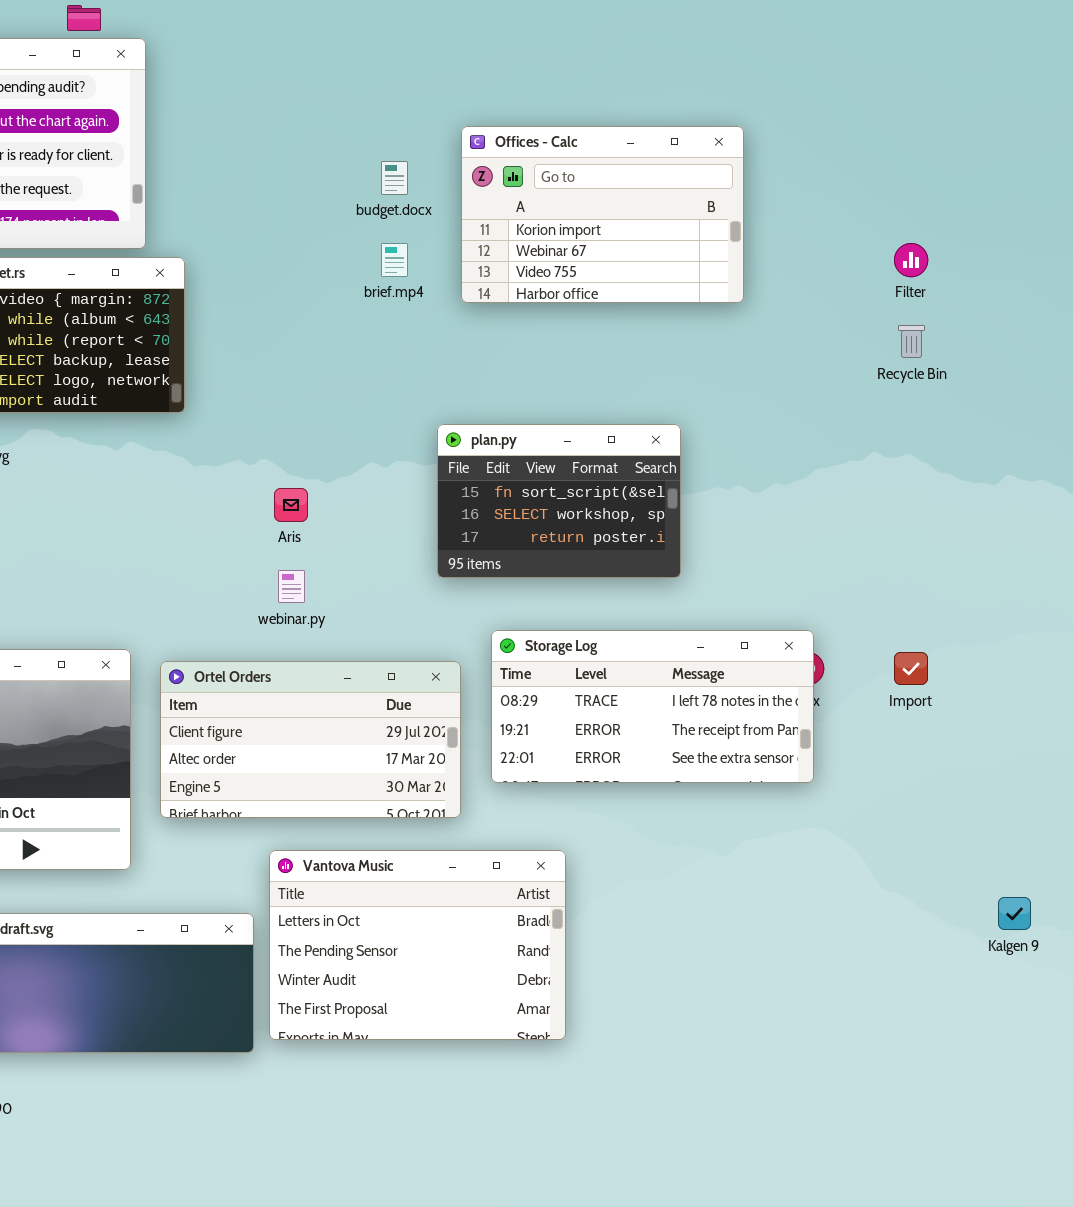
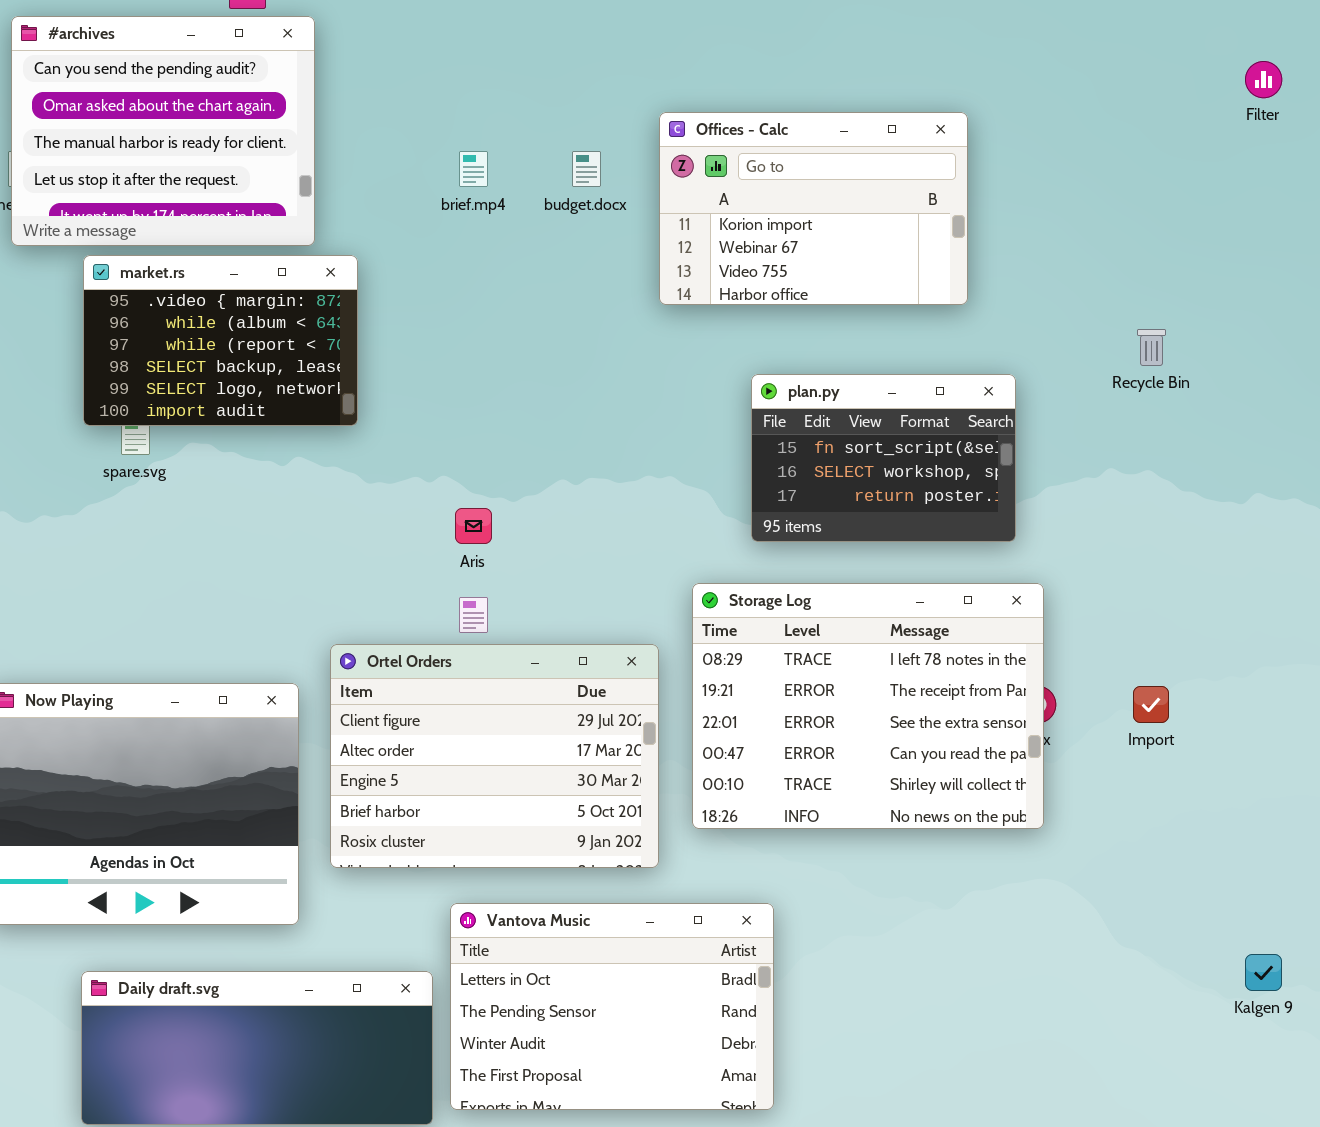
brief.mp4: [381,243,408,277] -> [459,151,488,187], moved
Filter: [894,243,928,277] -> [1245,61,1282,98], moved
plan.py: [437,424,681,578] -> [751,374,1016,542], moved
Storage Log: [491,630,814,783] -> [692,583,1044,829], resized
Ortel Orders: [160,661,461,818] -> [330,644,659,868], resized

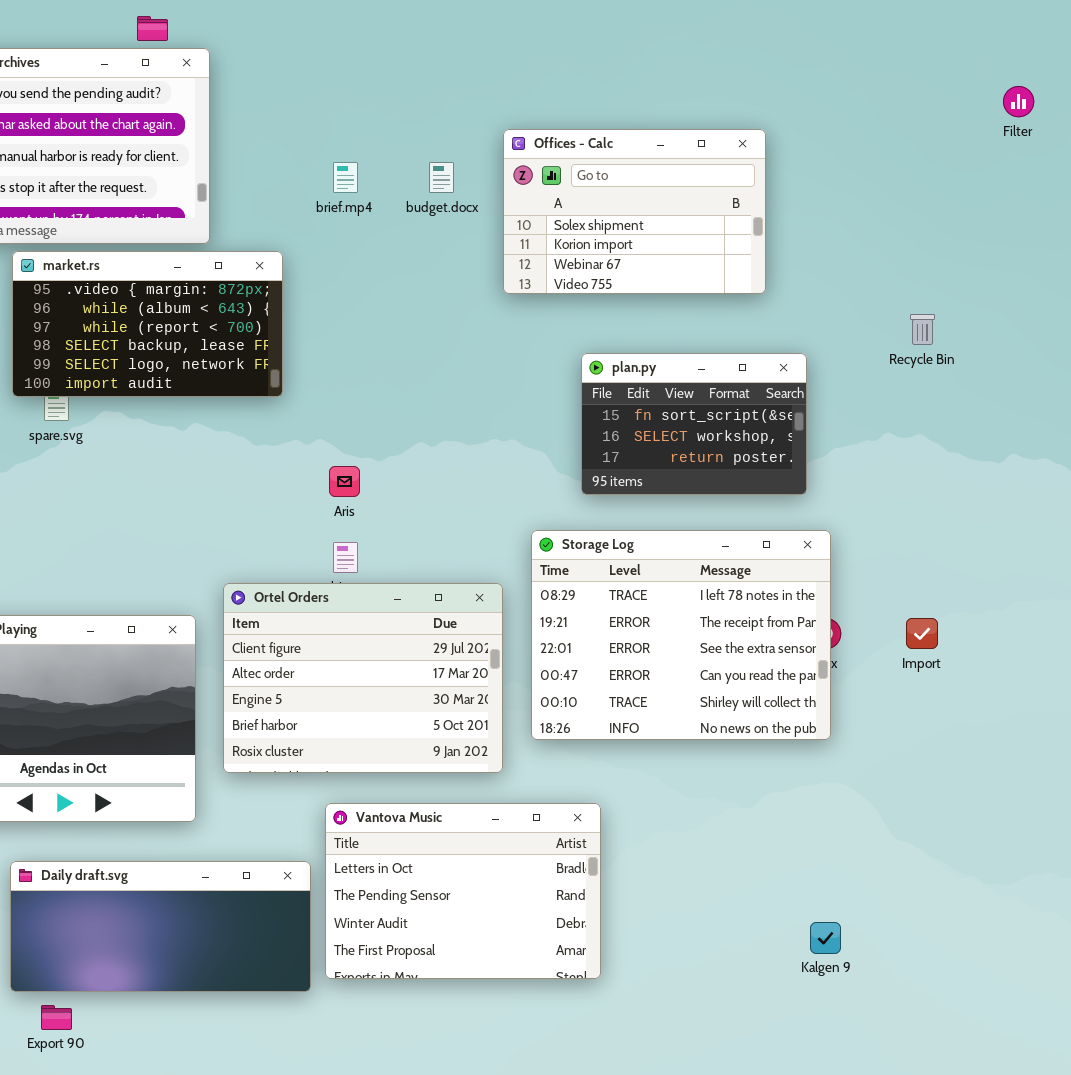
Offices - Calc: [659,112,968,305] -> [503,129,766,294], scrolled up 1 row
market.rs: [83,255,358,426] -> [12,251,283,397], resized
Kalgen 9: [1245,954,1282,991] -> [810,922,841,954], moved

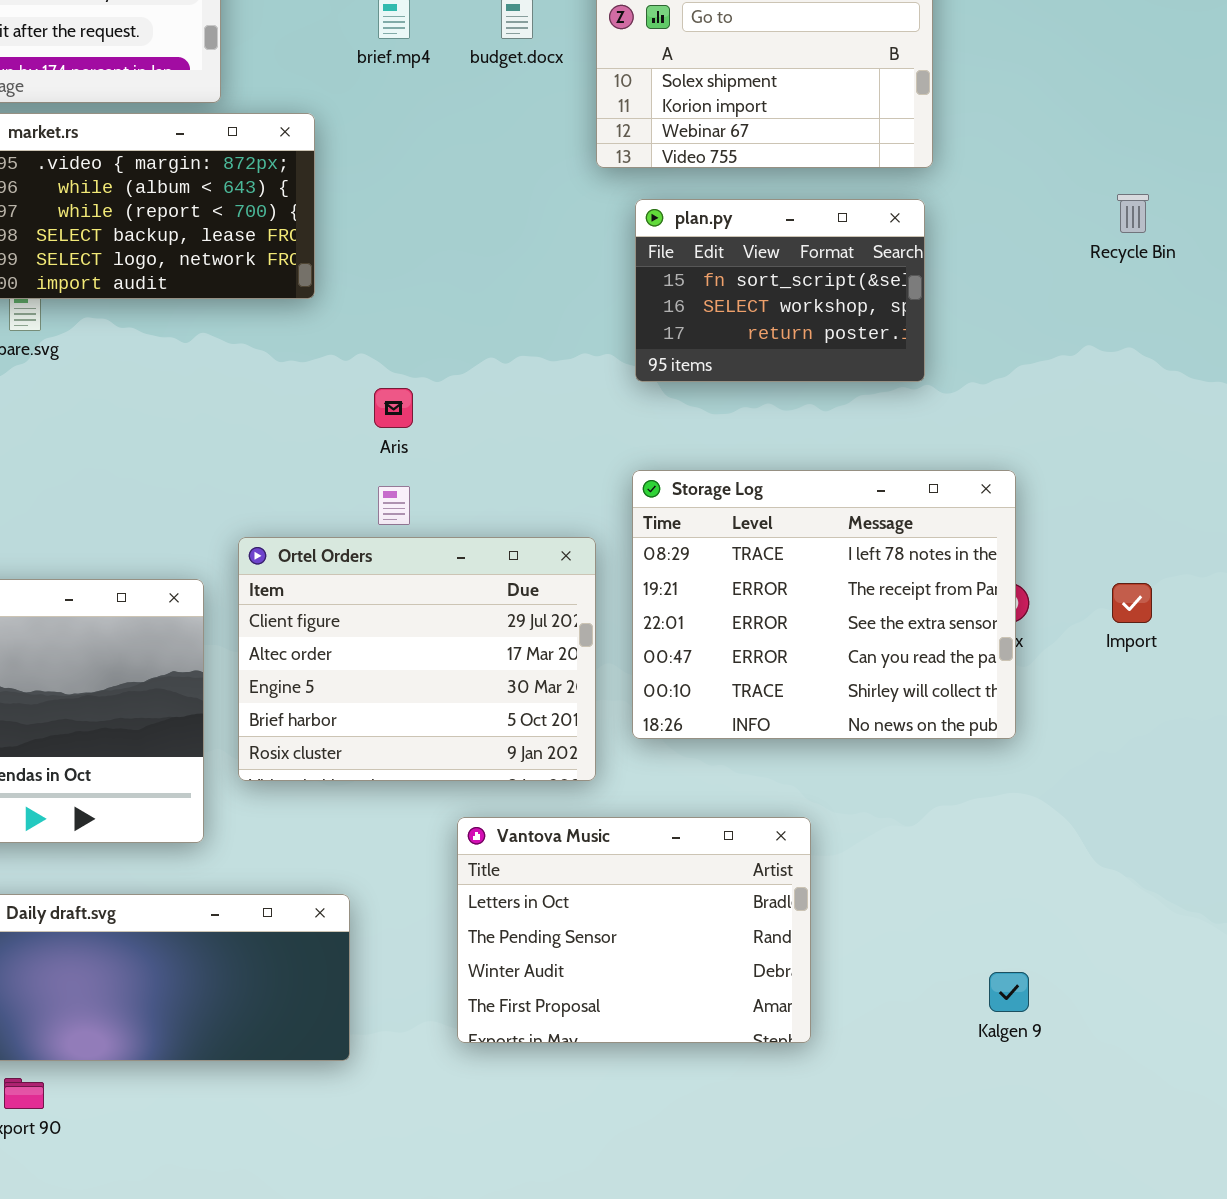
plan.py: [581,353,807,495] -> [635,199,925,382], moved
Vantova Music: [325,803,601,979] -> [457,817,811,1043], moved

